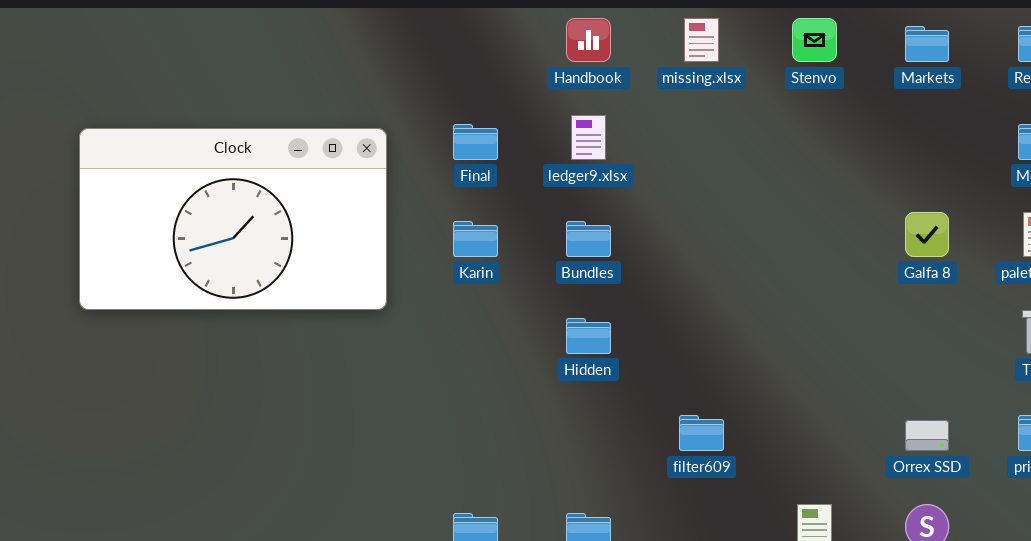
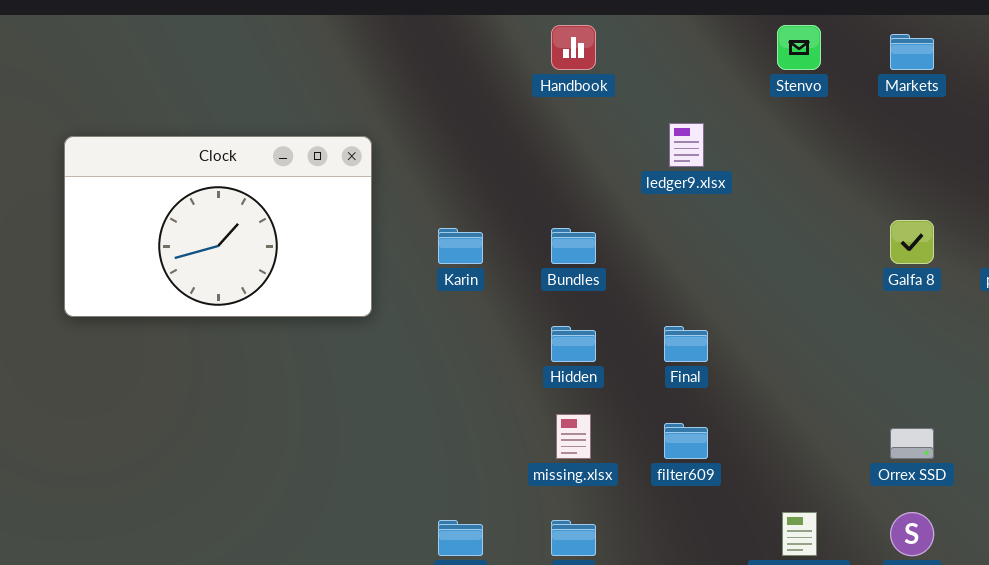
missing.xlsx: [684,18,719,62] -> [556,414,591,459], moved
ledger9.xlsx: [571,115,606,160] -> [669,123,704,167], moved
Final: [453,124,498,160] -> [664,326,708,362], moved

